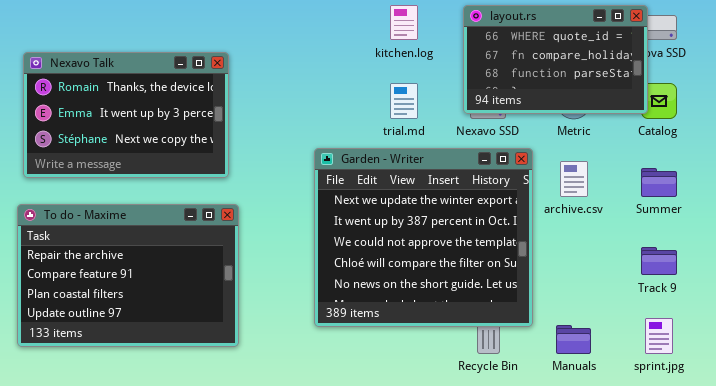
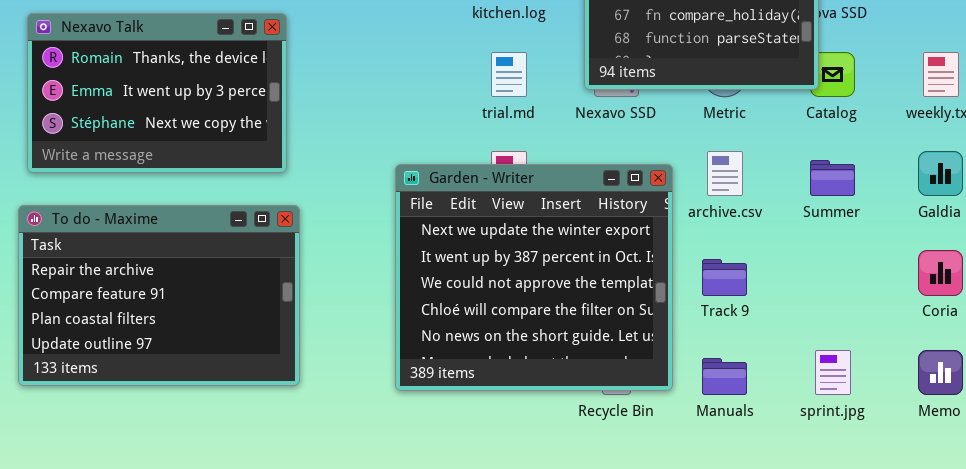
Garden - Writer: [314,148,533,327] -> [395,164,673,391], moved
Track 9: [641,247,677,275] -> [702,259,747,296], moved

